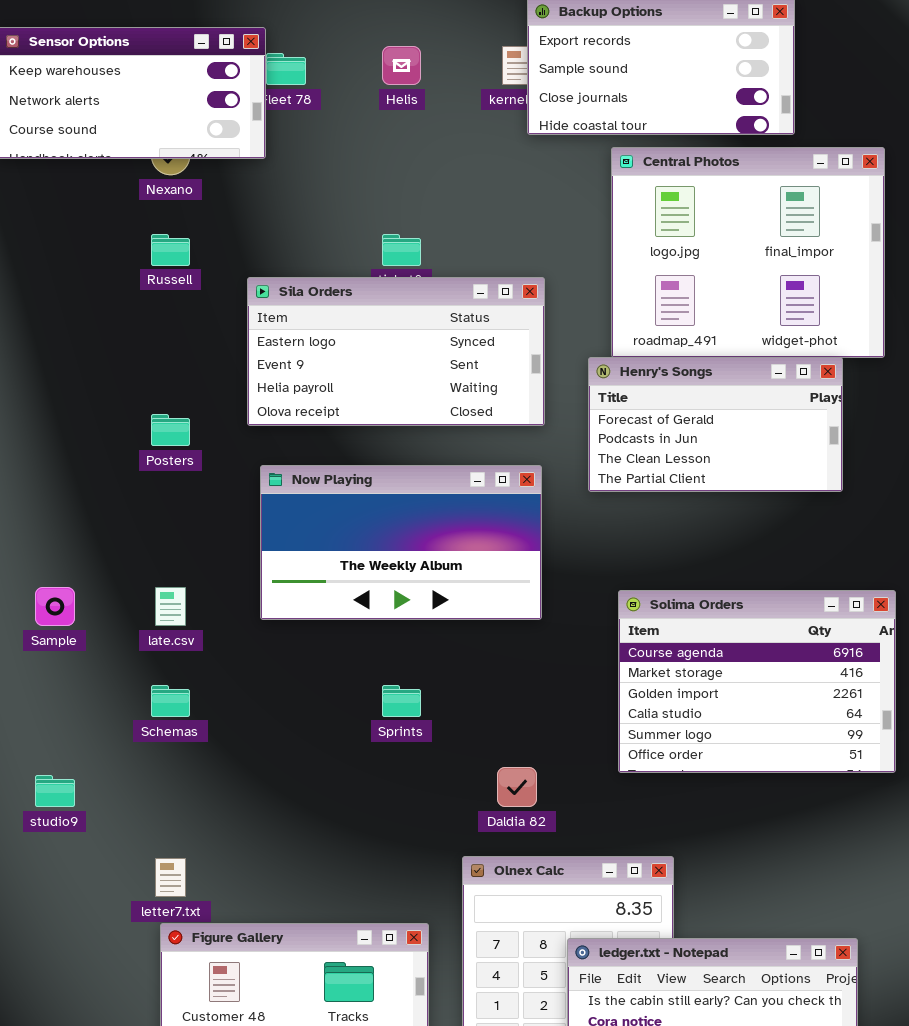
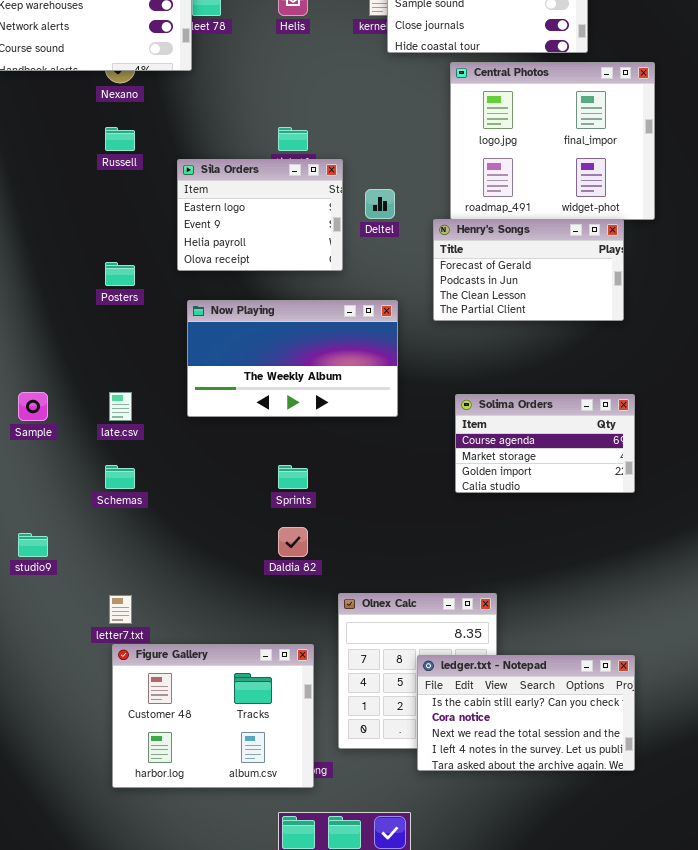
Sila Orders: [247,277,545,426] -> [177,159,343,271], resized
Solima Orders: [618,590,896,773] -> [455,394,635,493], resized
Daldia 82: [497,767,537,807] -> [278,527,308,557], moved

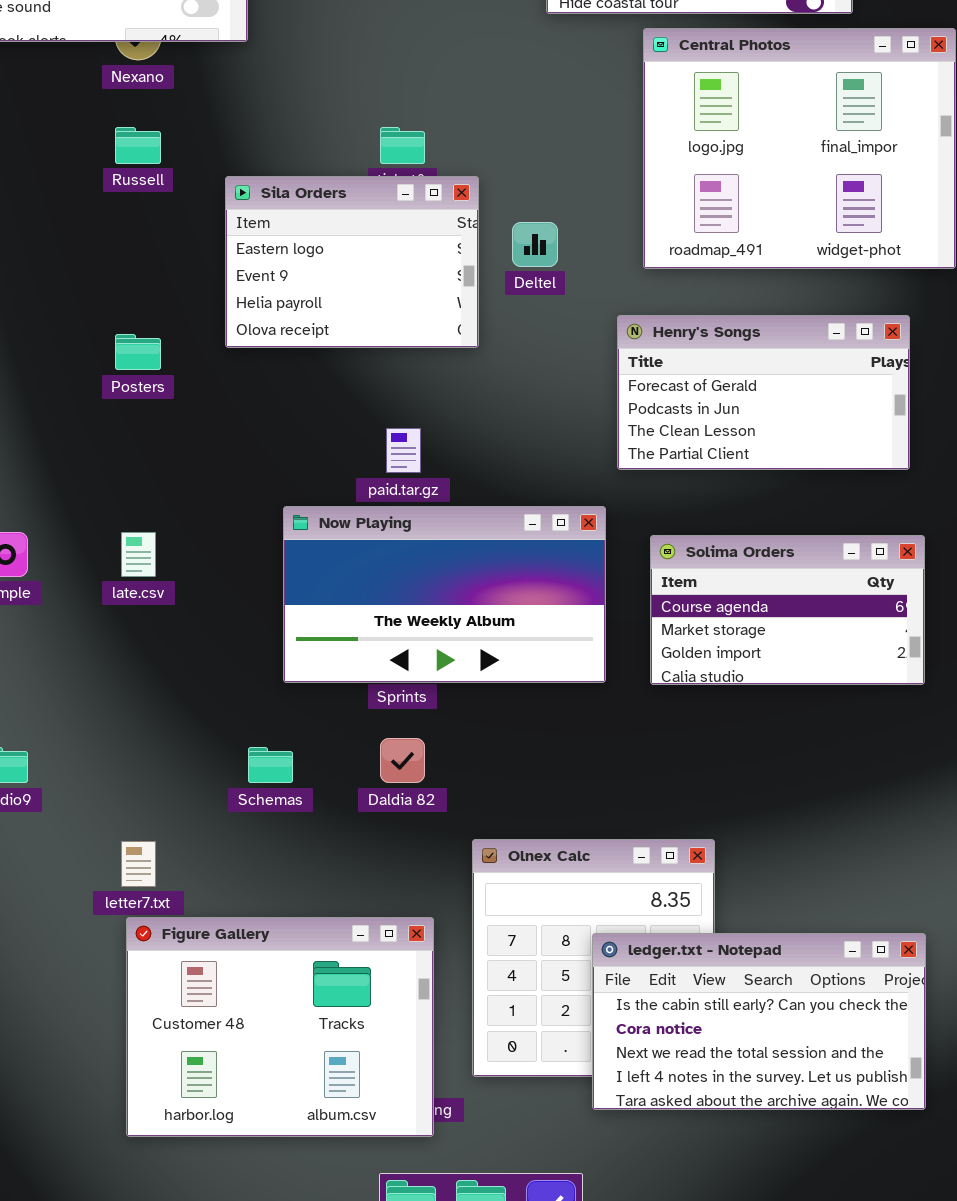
Henry's Songs: [433,219,624,321] -> [617,315,910,470], moved
Now Playing: [187,300,398,417] -> [283,506,606,683], moved
Schemas: [105,465,135,489] -> [248,747,293,783], moved

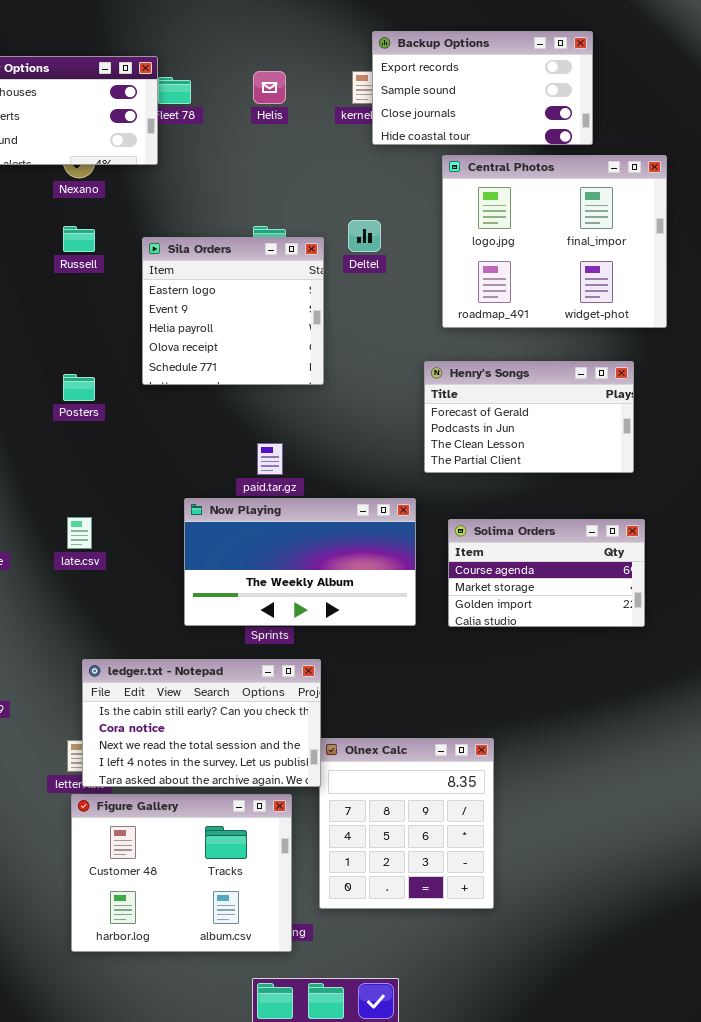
Sila Orders: [225,176,479,348] -> [142,237,324,385], resized
Deltel: [512,222,558,267] -> [348,220,381,252], moved
ledger.txt - Notepad: [592,933,926,1110] -> [82,659,321,787], moved

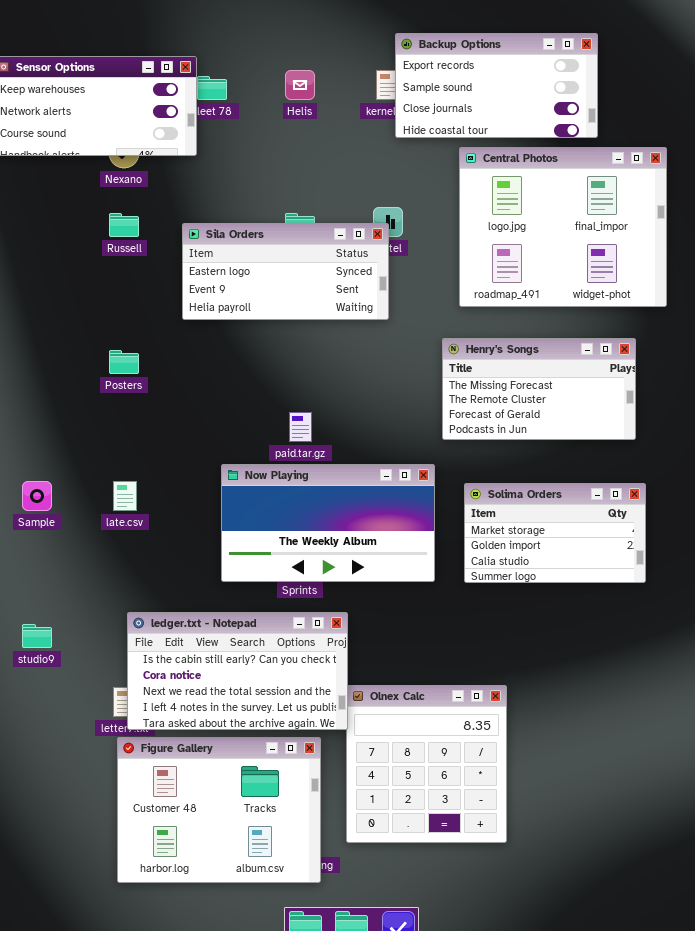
Sila Orders: [142,237,324,385] -> [182,223,389,320], resized
Henry's Songs: [424,361,634,473] -> [442,338,636,440], scrolled up 2 rows
Solima Orders: [448,519,645,627] -> [464,483,646,583], scrolled down 1 row

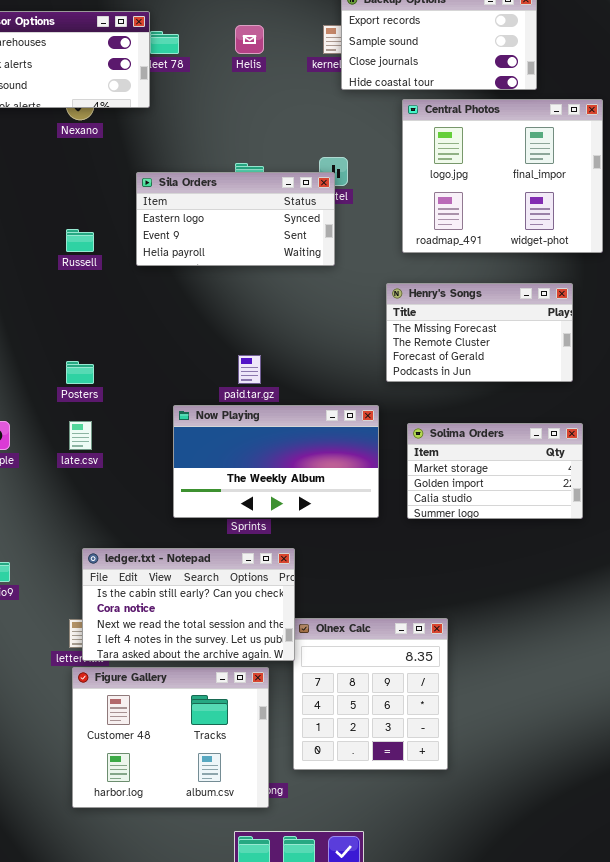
Russell: [109,213,139,237] -> [66,229,94,252], moved
Posters: [109,350,139,374] -> [66,361,94,384], moved

